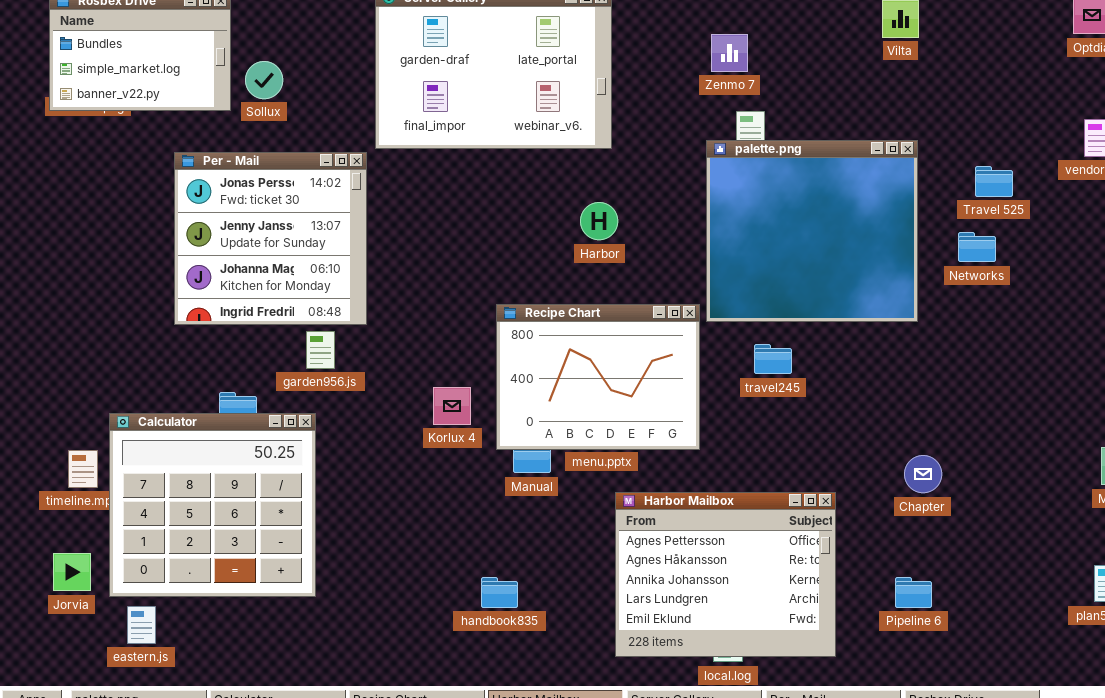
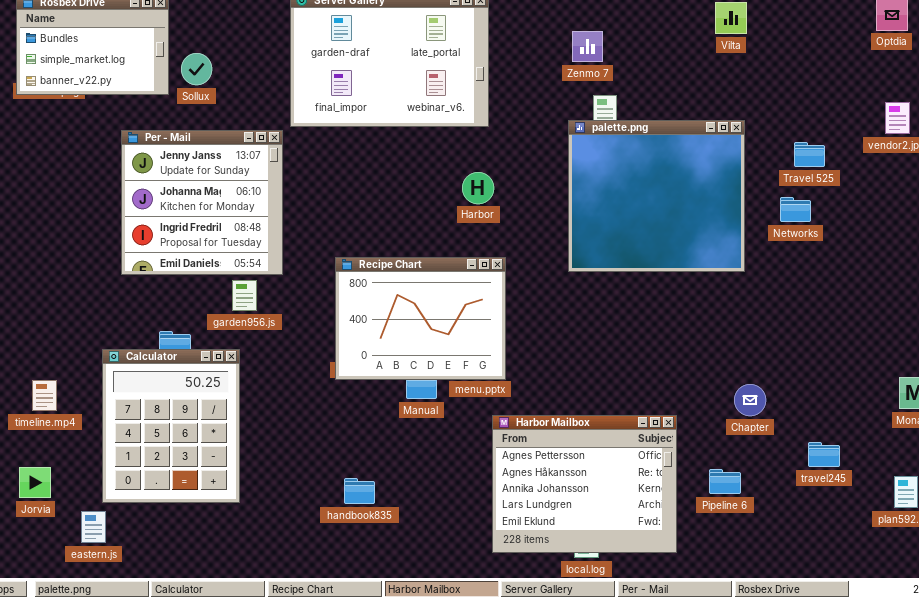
Per - Mail: [174,152,367,325] -> [121,130,283,275], scrolled down 1 row
Recipe Chart: [496,304,700,450] -> [335,257,506,380], moved
travel245: [754,344,792,374] -> [808,442,840,467], moved
Calculator: [109,413,316,597] -> [102,349,240,503], resized
handbook835: [481,577,518,608] -> [344,478,375,504], moved
Pipeline 6: [895,577,932,608] -> [709,469,741,494], moved

